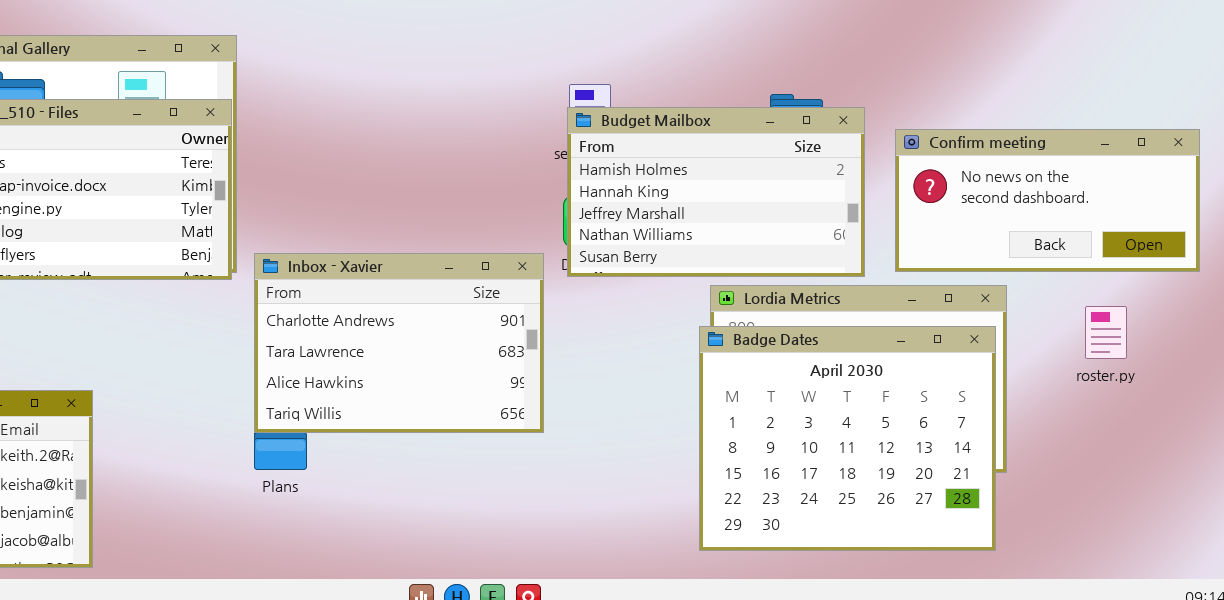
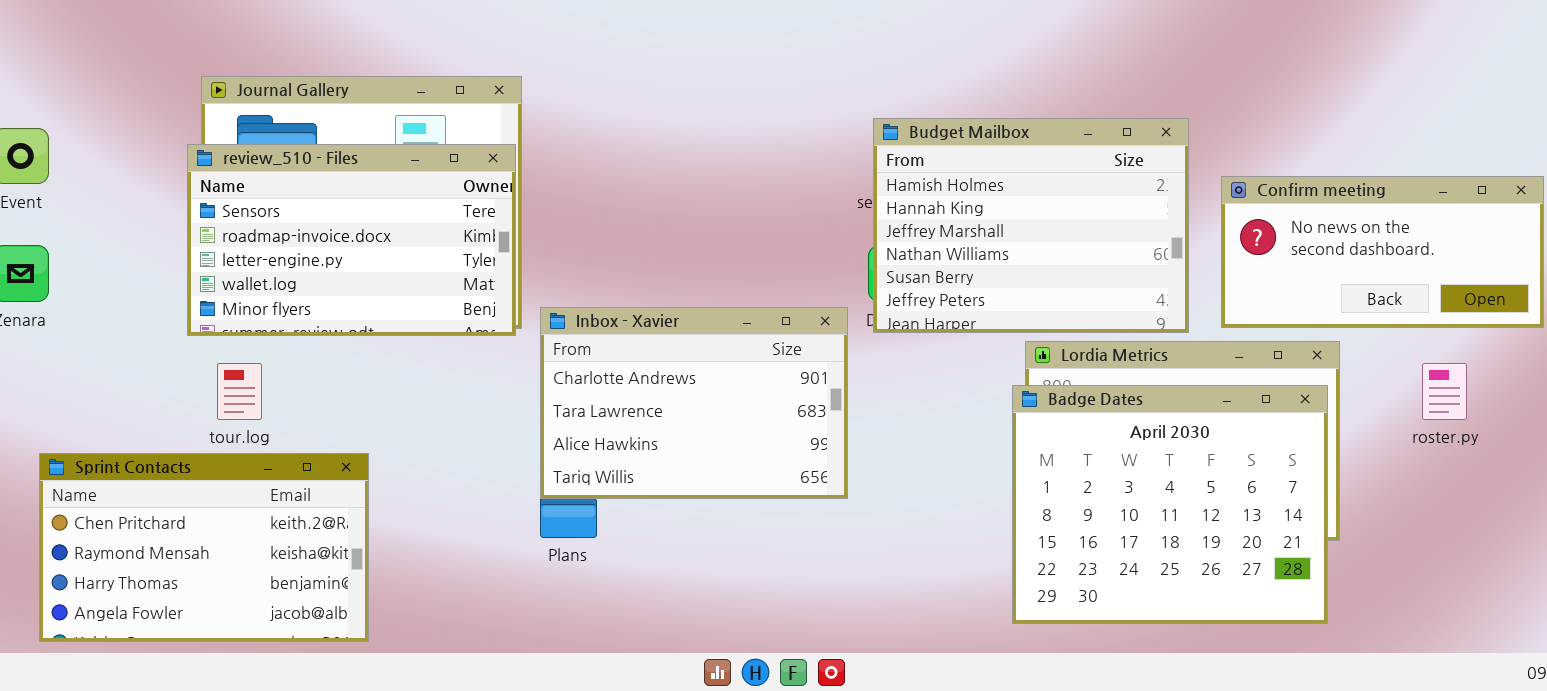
Budget Mailbox: [567,107,865,277] -> [873,118,1189,333], resized

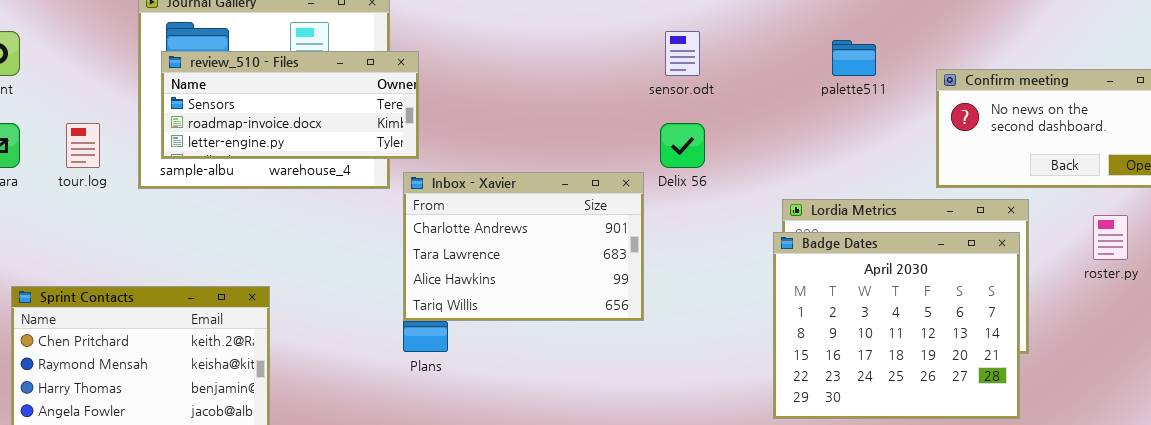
Budget Mailbox: [873,118,1189,333] -> none, closed
review_510 - Files: [187,144,516,336] -> [161,51,419,159], moved, resized
tour.log: [217,363,262,420] -> [66,123,100,168], moved

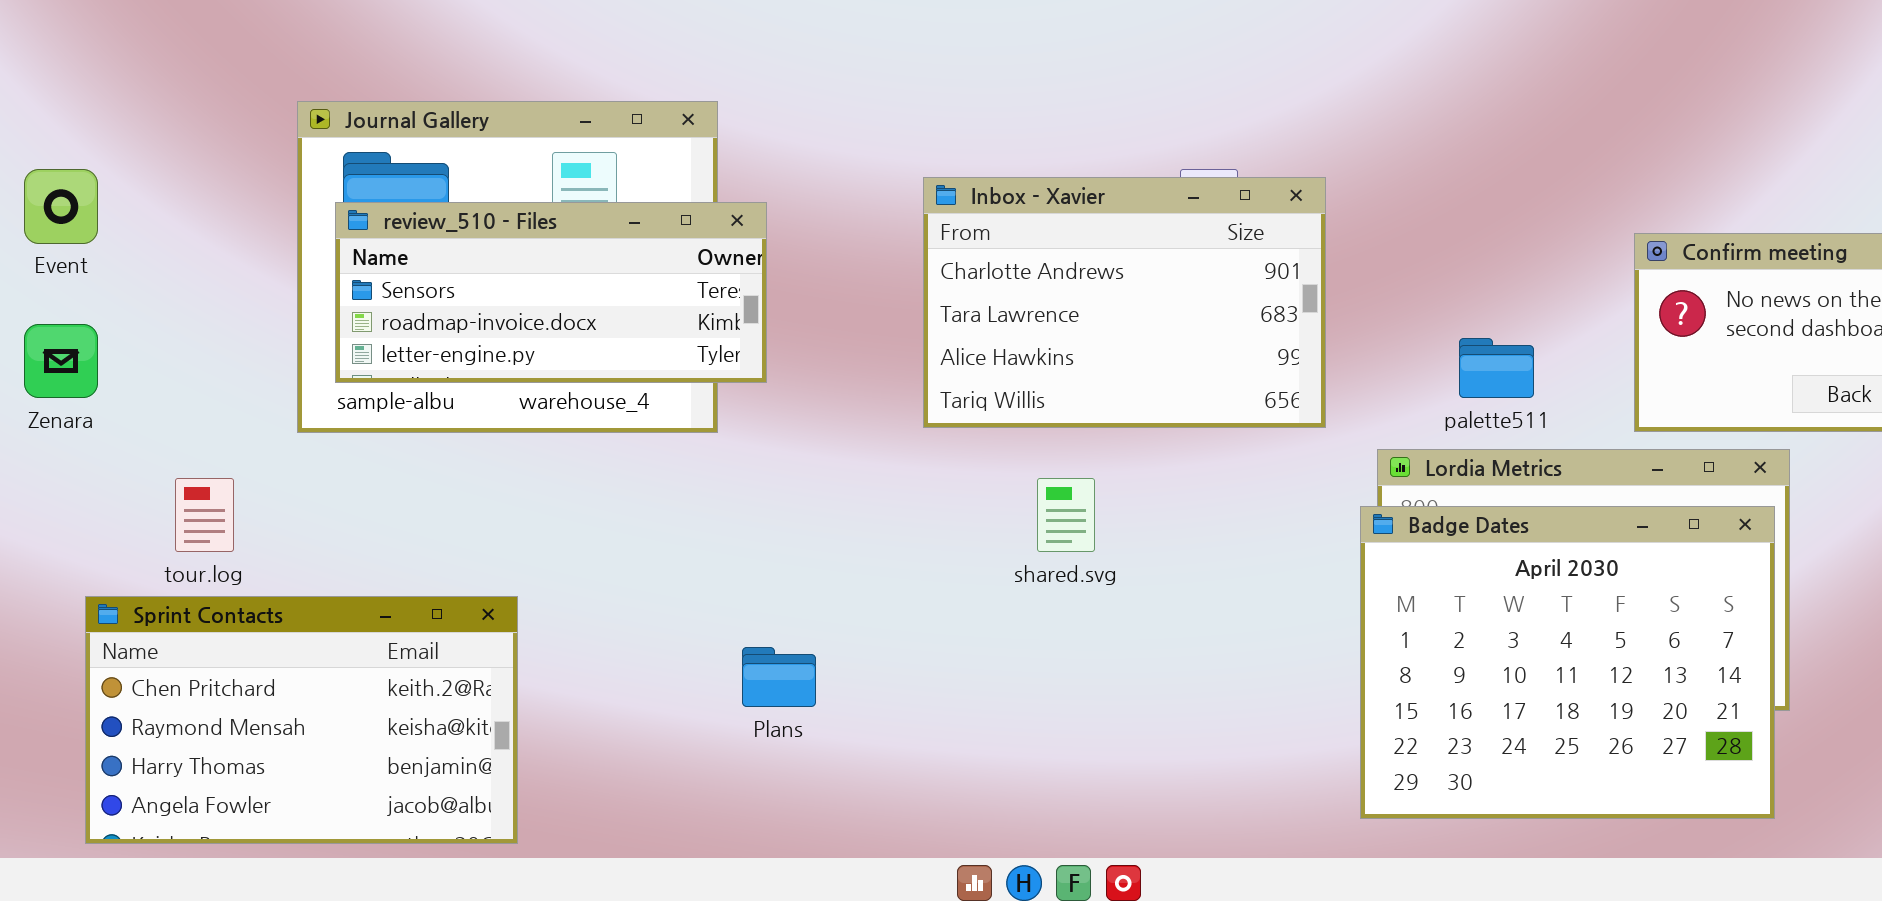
palette511: [832,40,876,76] -> [1459,338,1534,398], moved
tour.log: [66,123,100,168] -> [175,478,234,552], moved
Inbox - Xavier: [403,172,644,321] -> [923,177,1326,428], moved

